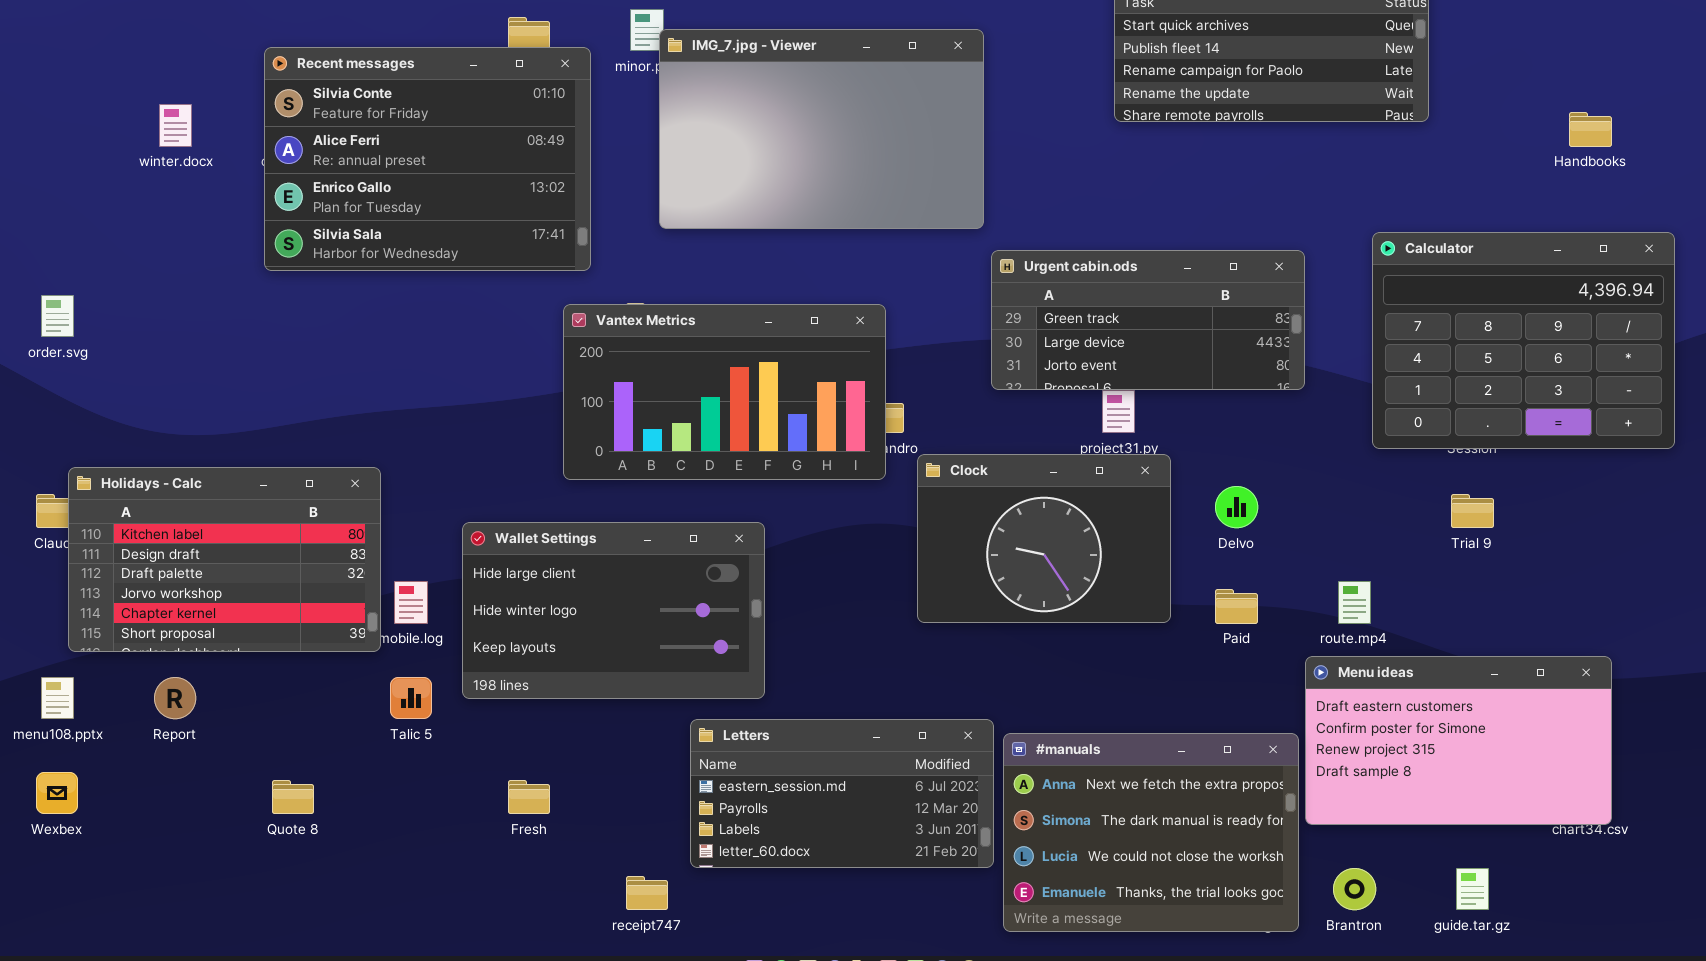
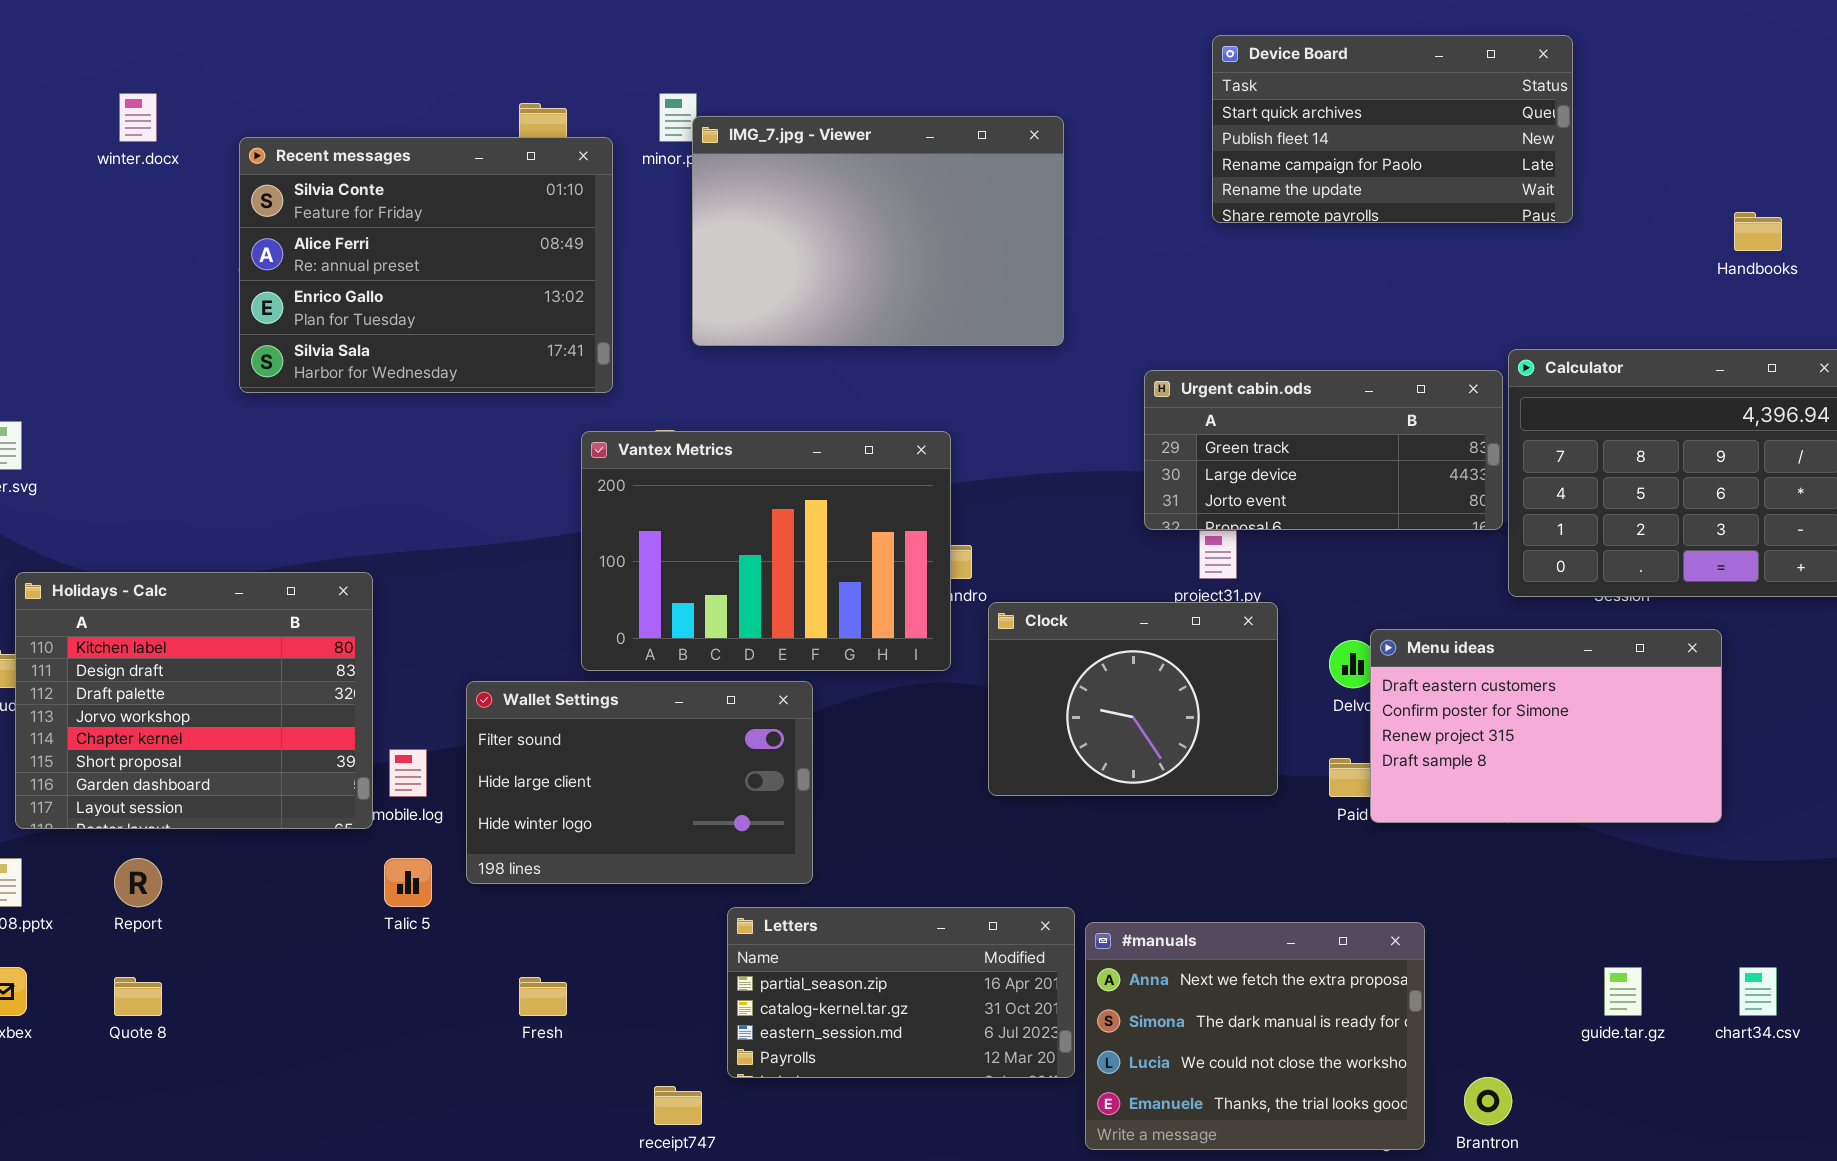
winter.docx: [159,104,192,147] -> [119,93,157,142], moved
Urgent cabin.ods: [991,250,1305,390] -> [1144,370,1503,530], moved
Vantex Metrics: [563,304,886,480] -> [581,431,951,671], resized
Holidays - Calc: [68,467,381,652] -> [15,572,373,829], resized
Wallet Settings: [462,522,765,699] -> [466,681,813,884], scrolled up 1 row
Menu ideas: [1305,656,1612,825] -> [1370,629,1722,823], moved
Letters: [690,719,994,868] -> [727,907,1075,1078], scrolled up 2 rows
Quote 8: [272,780,314,814] -> [114,977,162,1016], moved
guide.tar.gz: [1456,868,1489,910] -> [1604,967,1642,1016], moved

